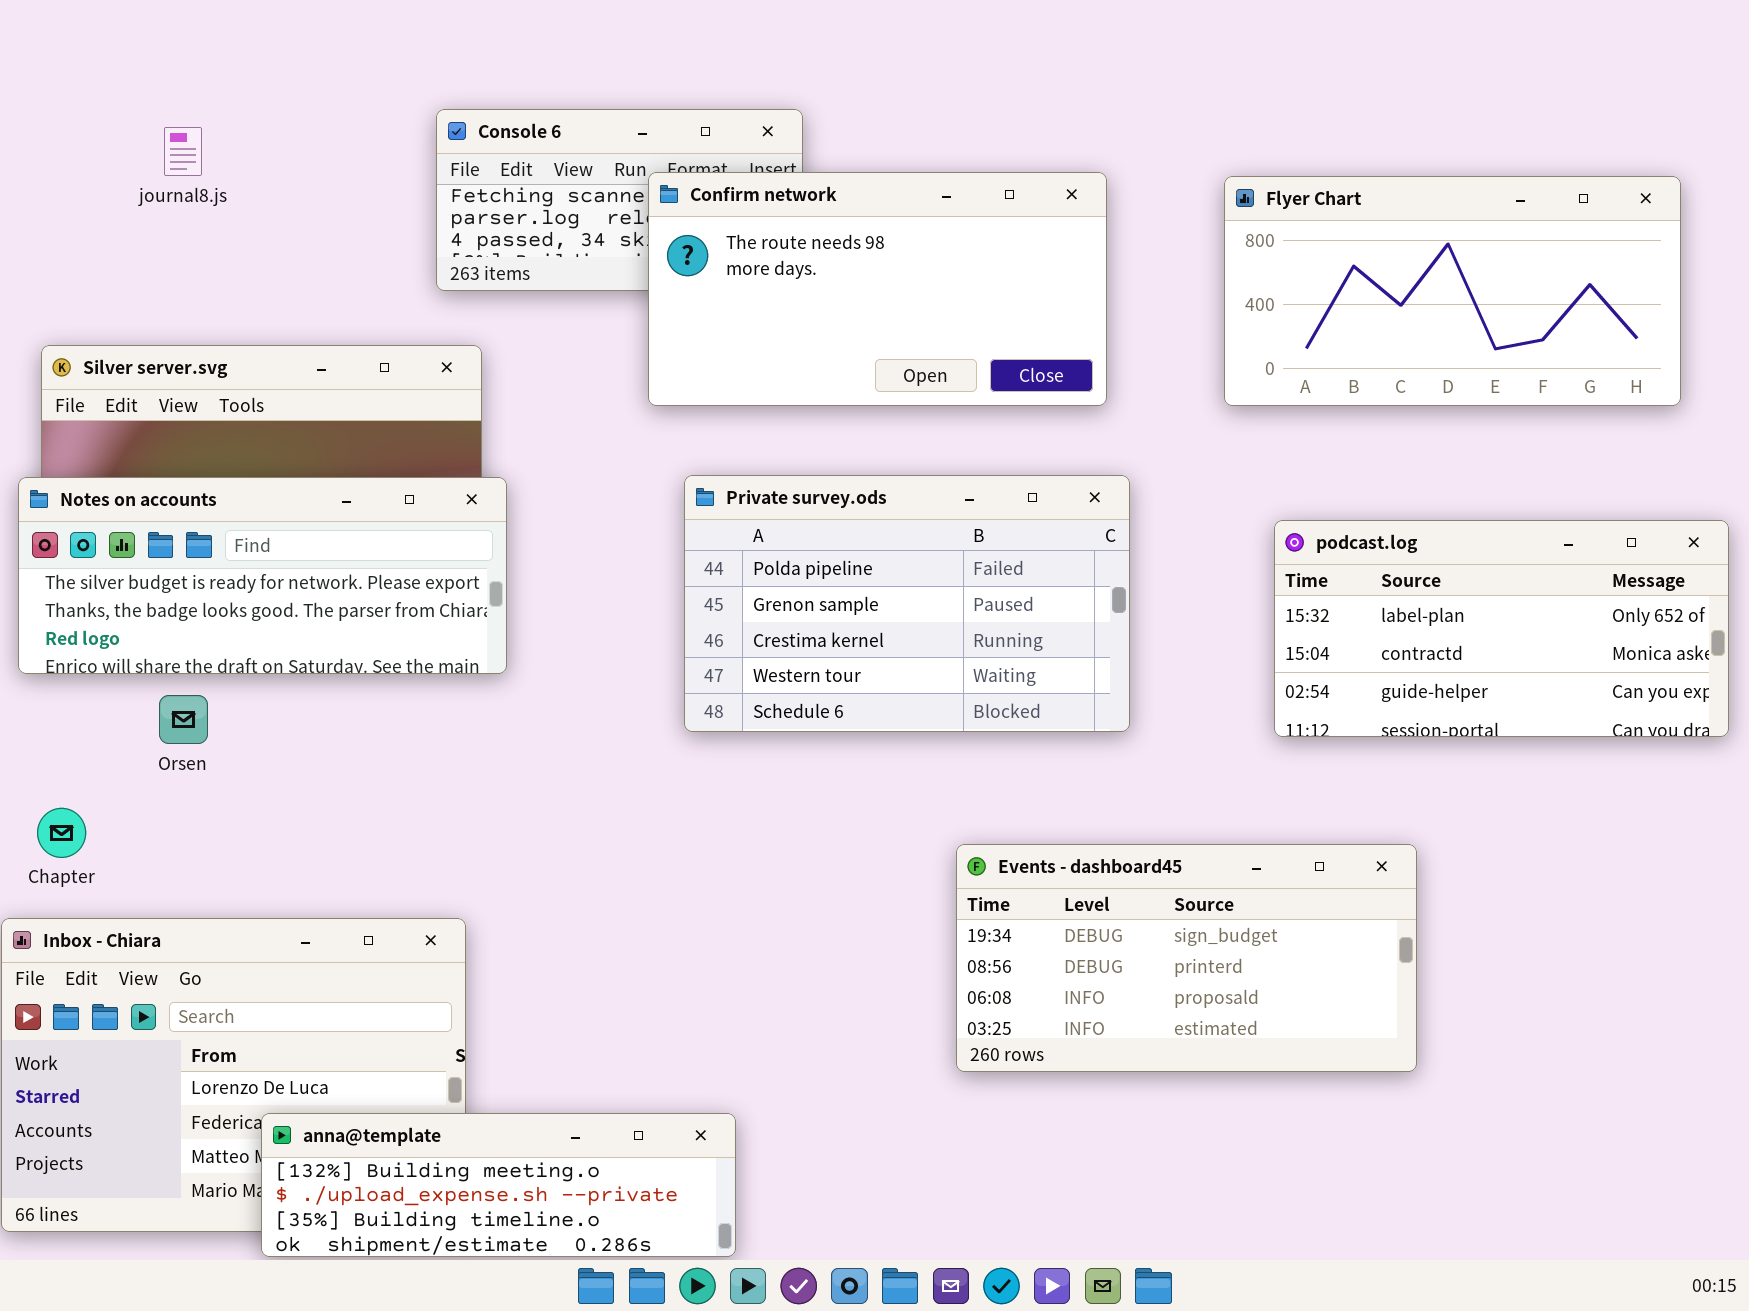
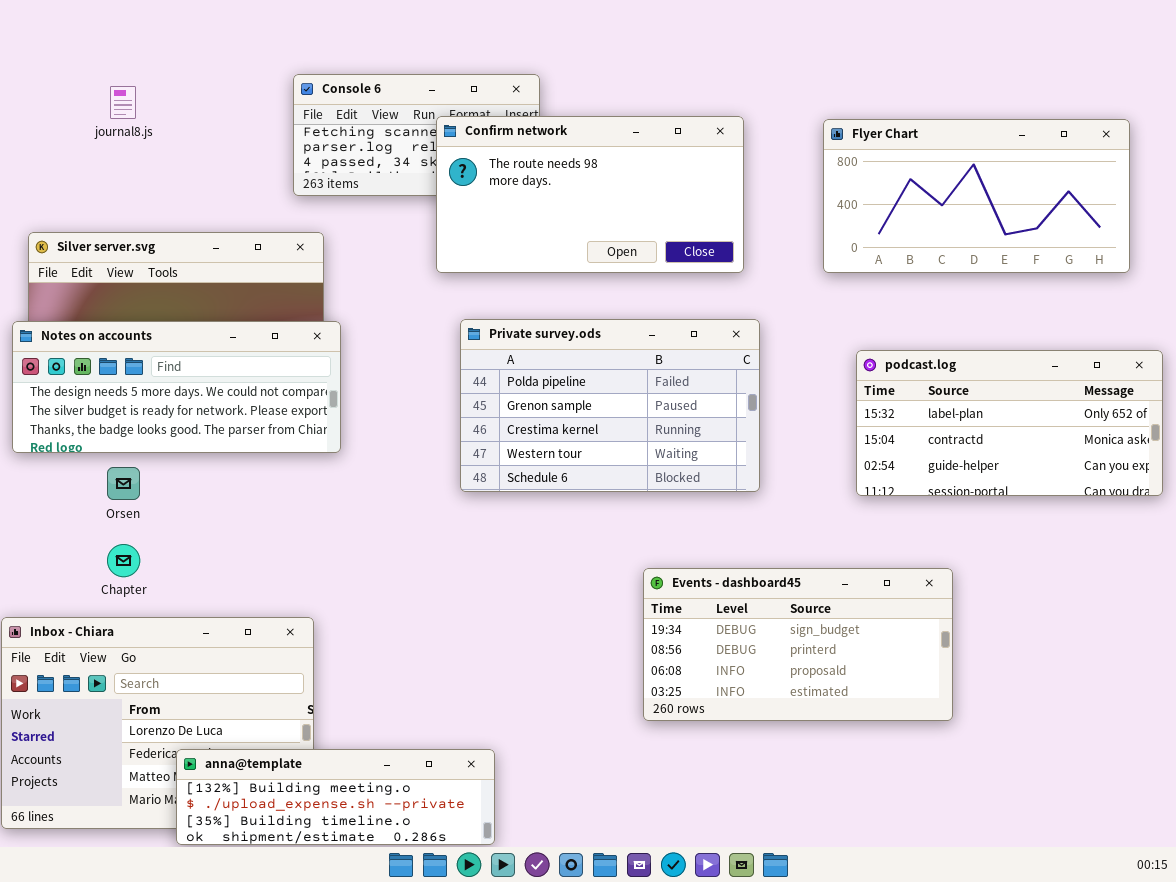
Notes on accounts: [18,477,507,674] -> [12,321,341,453], scrolled up 1 row
Chapter: [37,808,86,858] -> [107,544,140,577], moved

